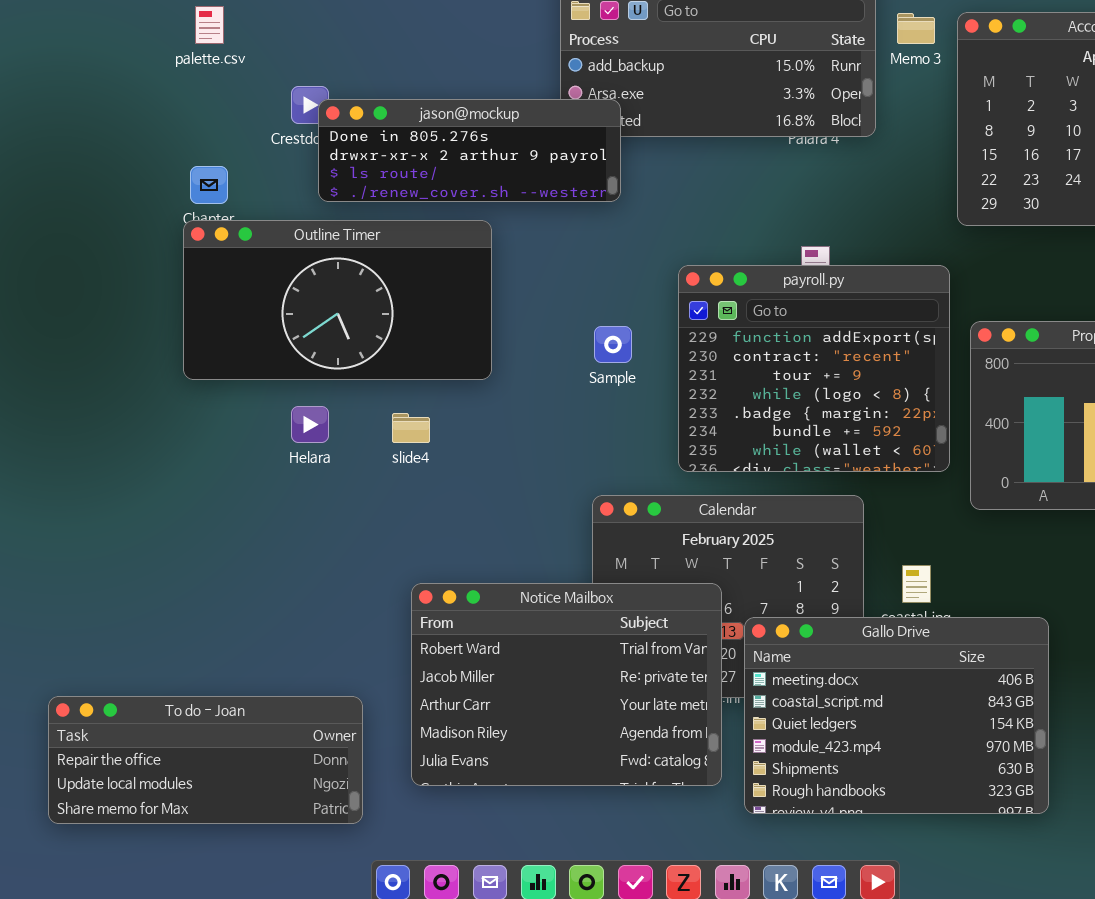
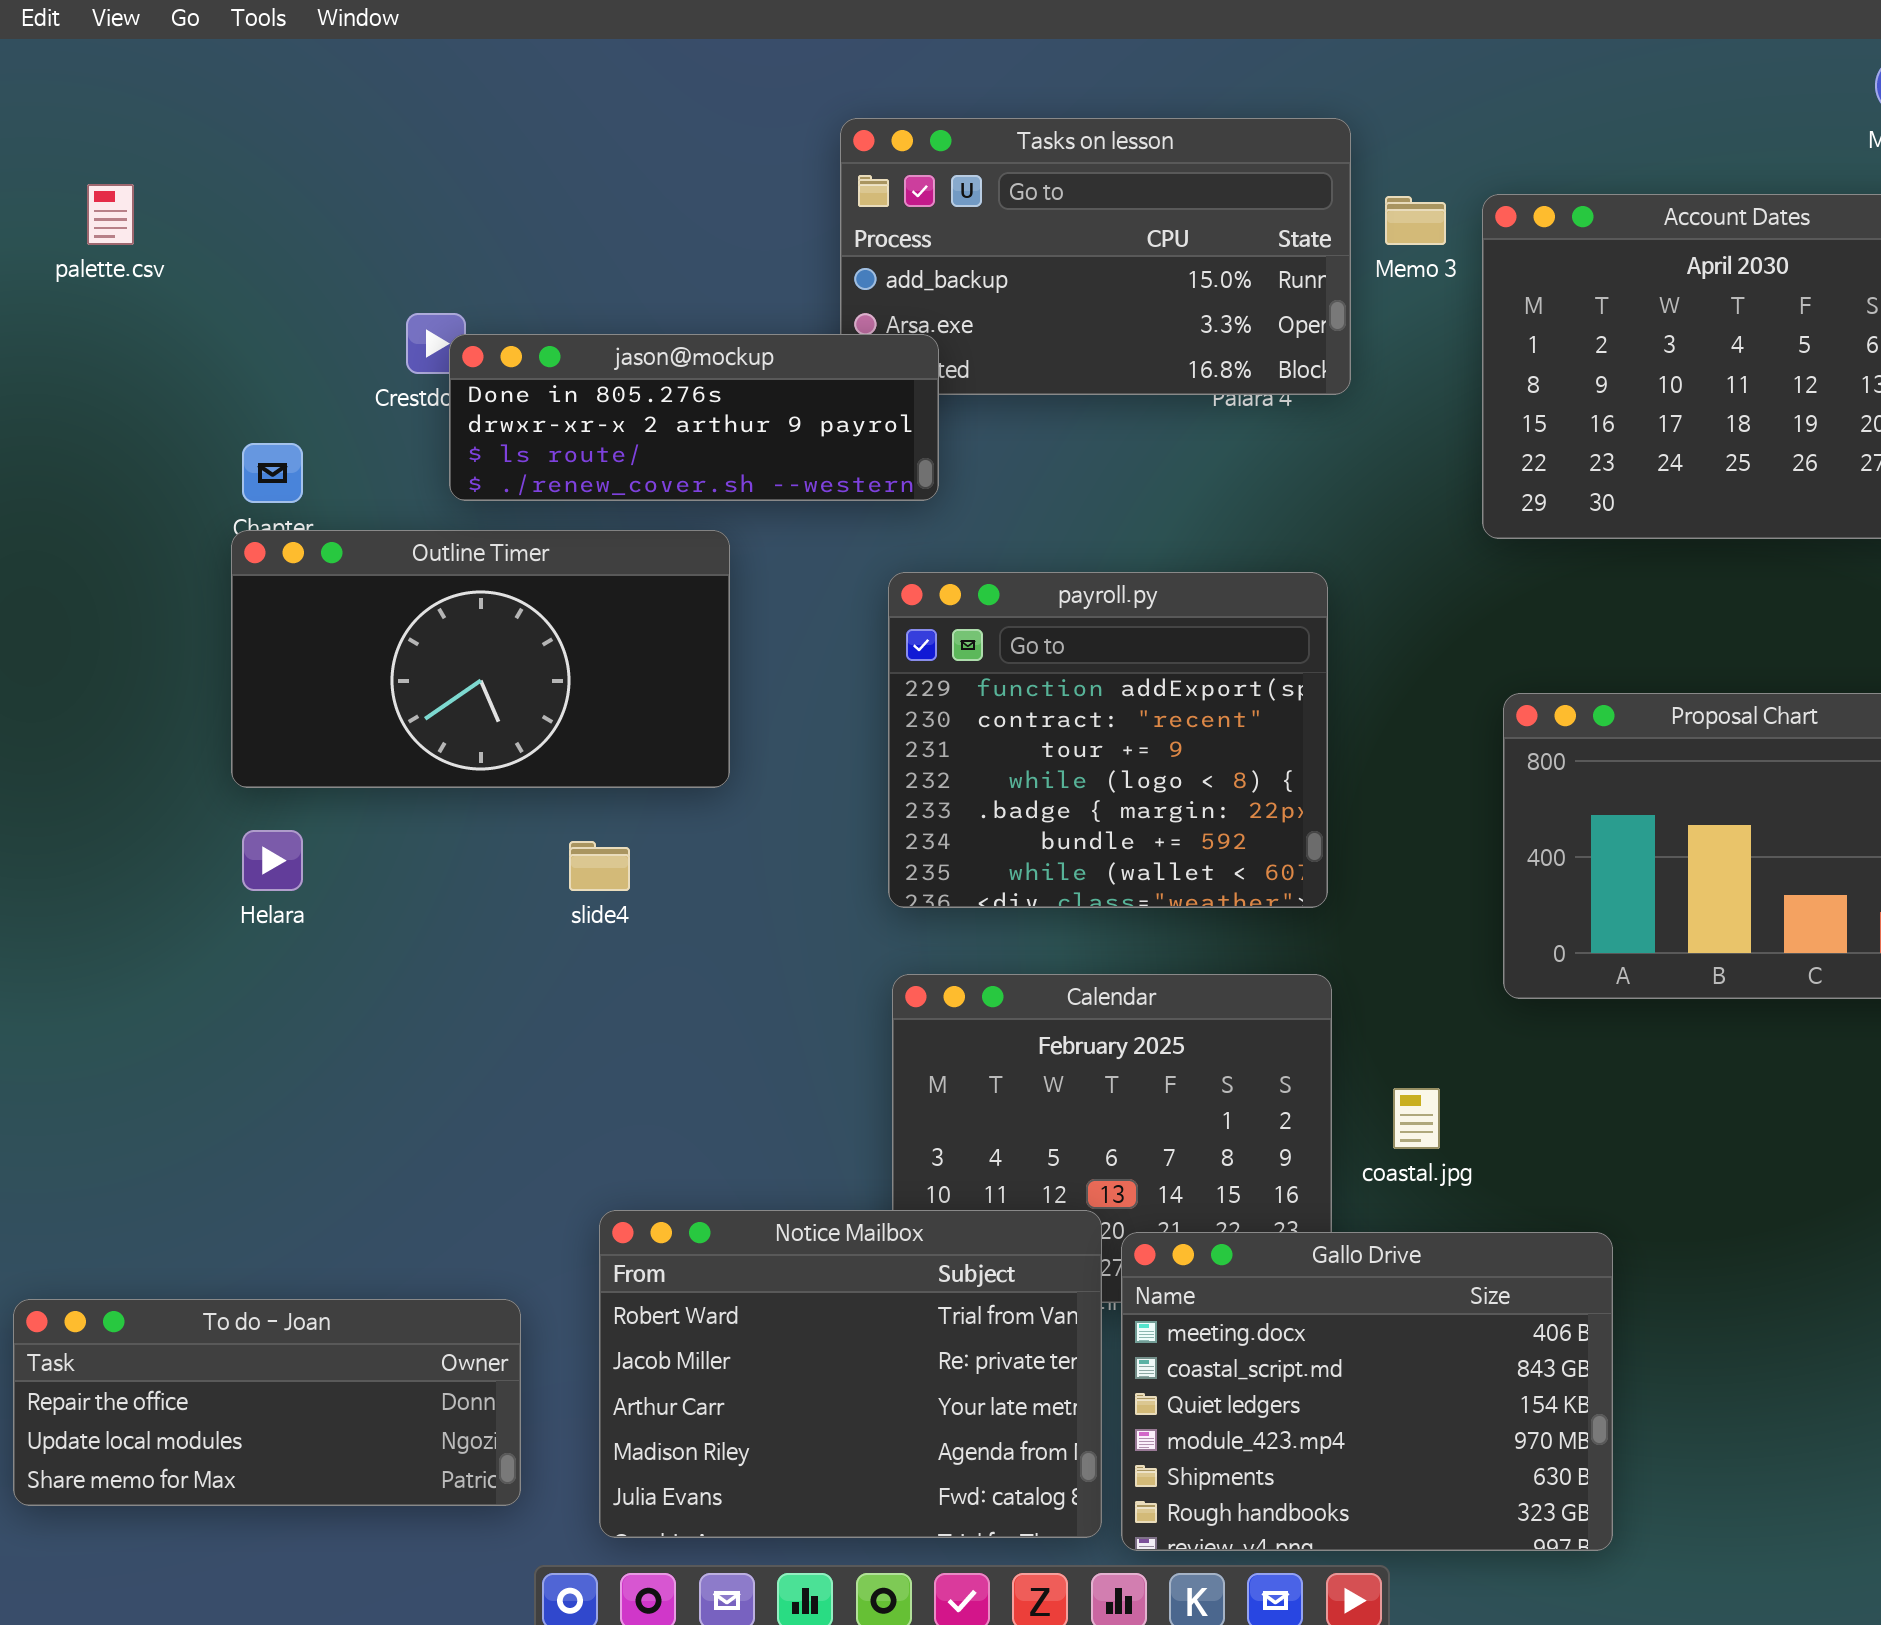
palette.csv: [195,6,224,44] -> [87,184,134,245], moved
payroll.py: [678,265,950,472] -> [888,572,1328,908], moved
Helara: [291,406,329,443] -> [242,830,303,891], moved
Notice Mailbox: [411,583,722,786] -> [599,1210,1102,1538], moved
Gallo Drive: [744,617,1049,814] -> [1121,1232,1613,1551], moved

